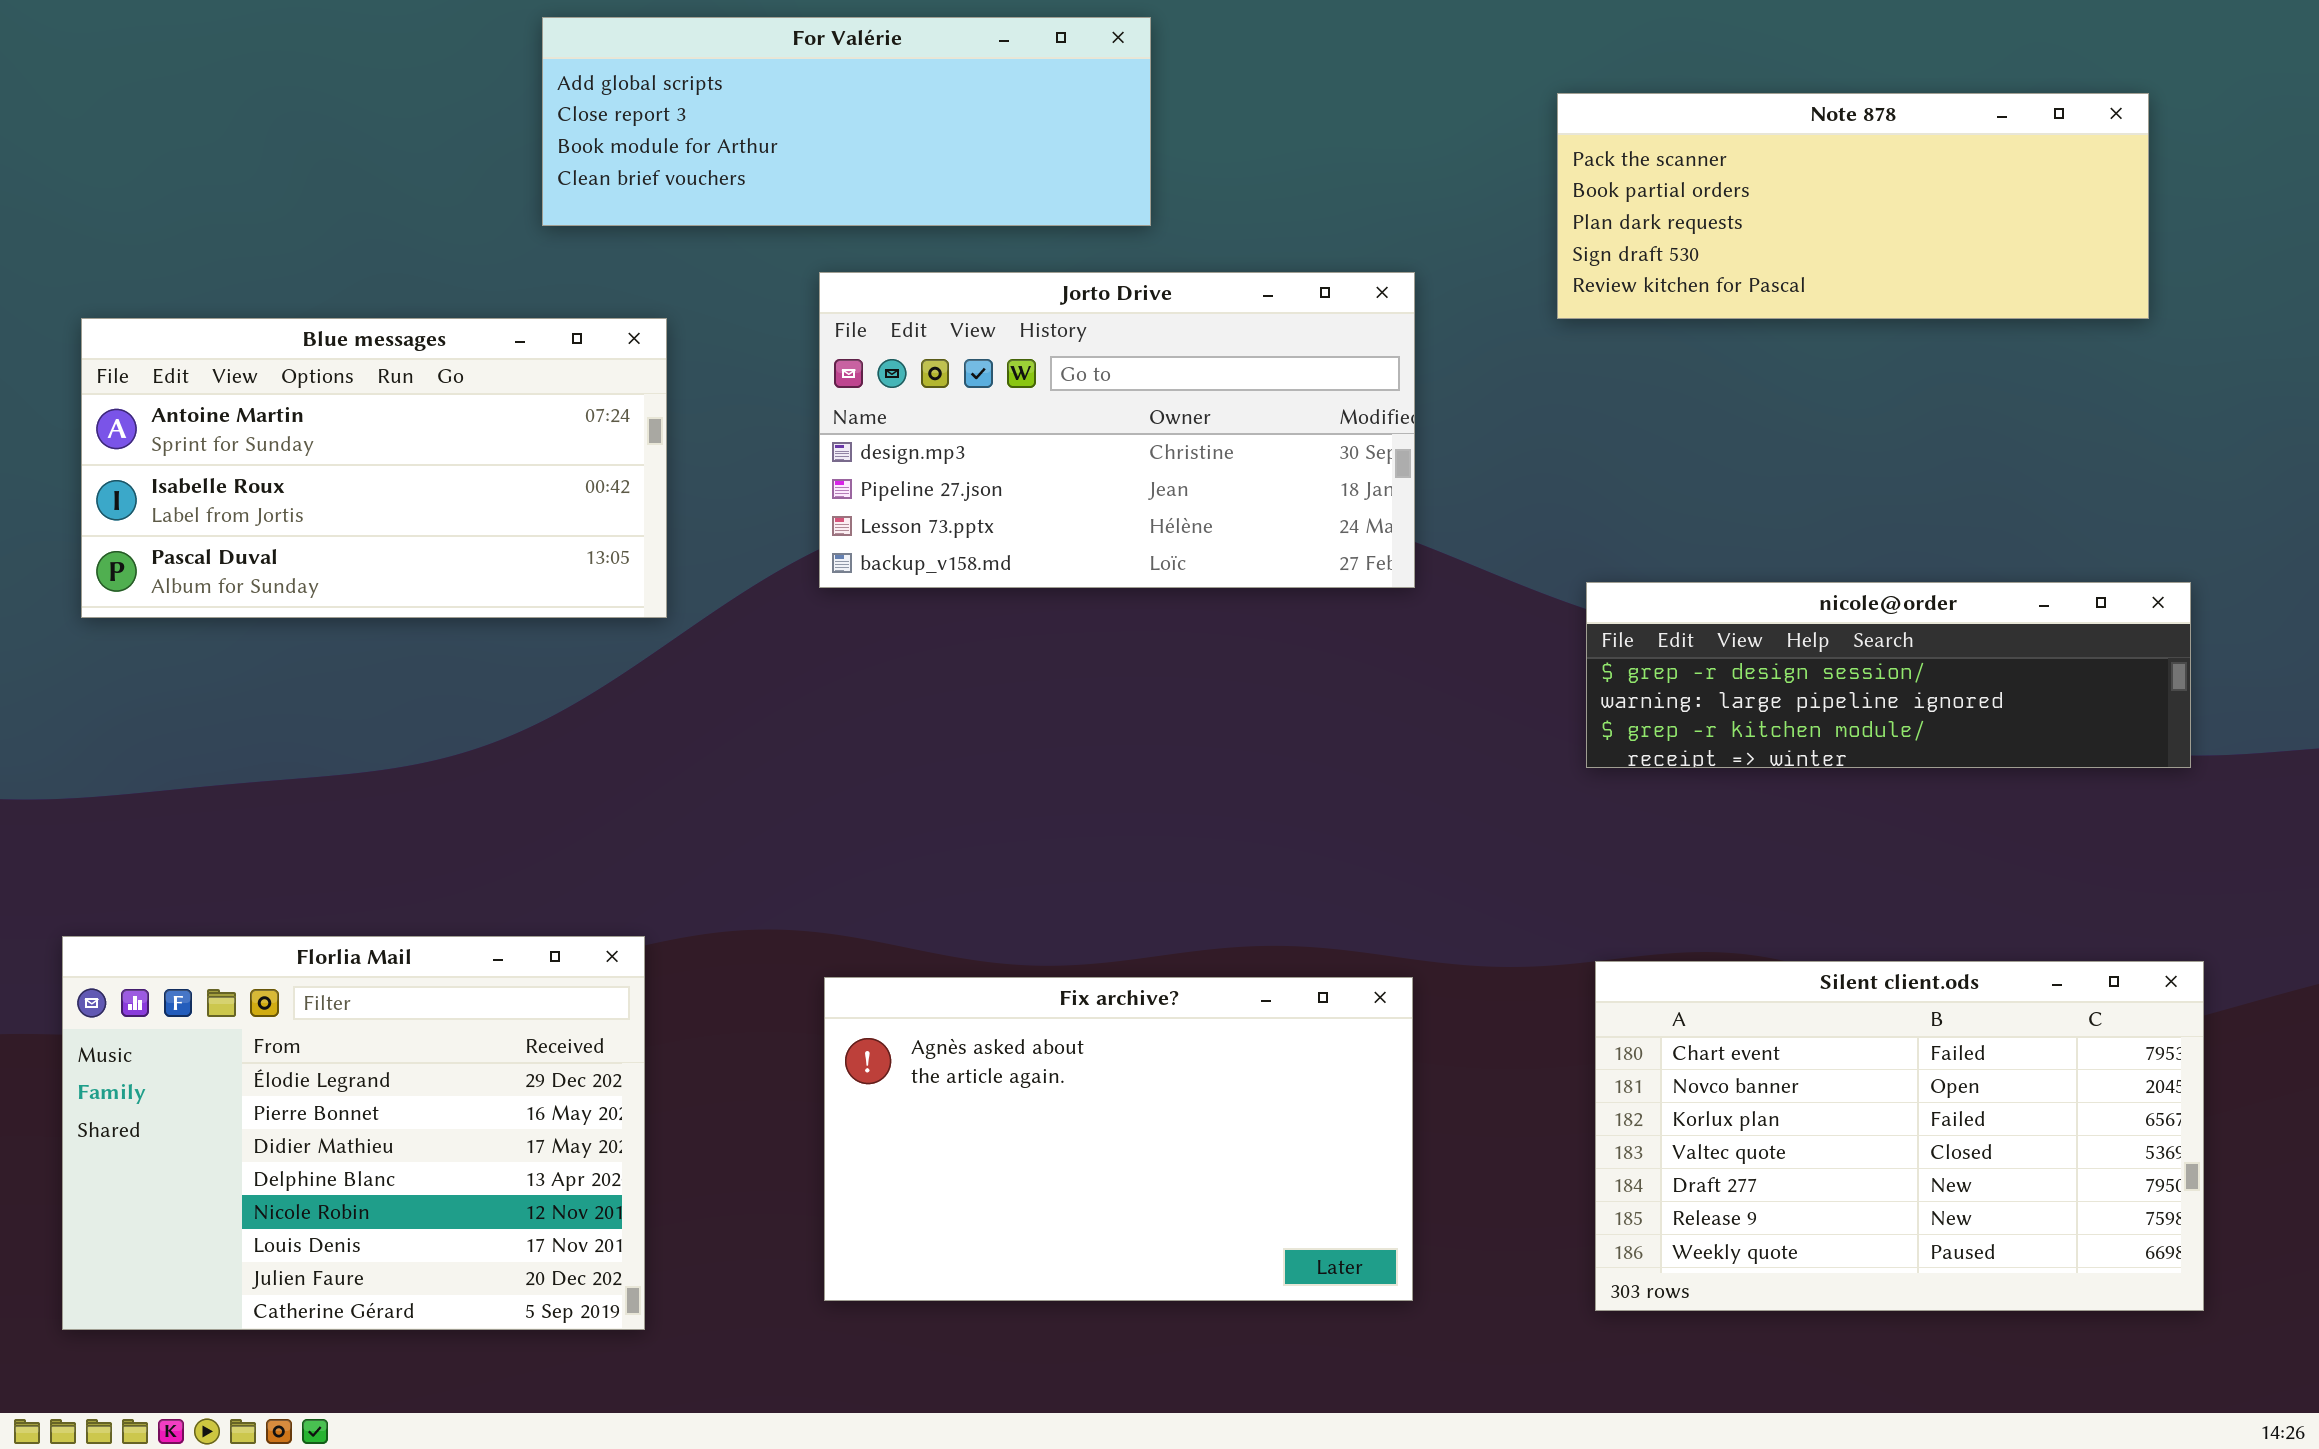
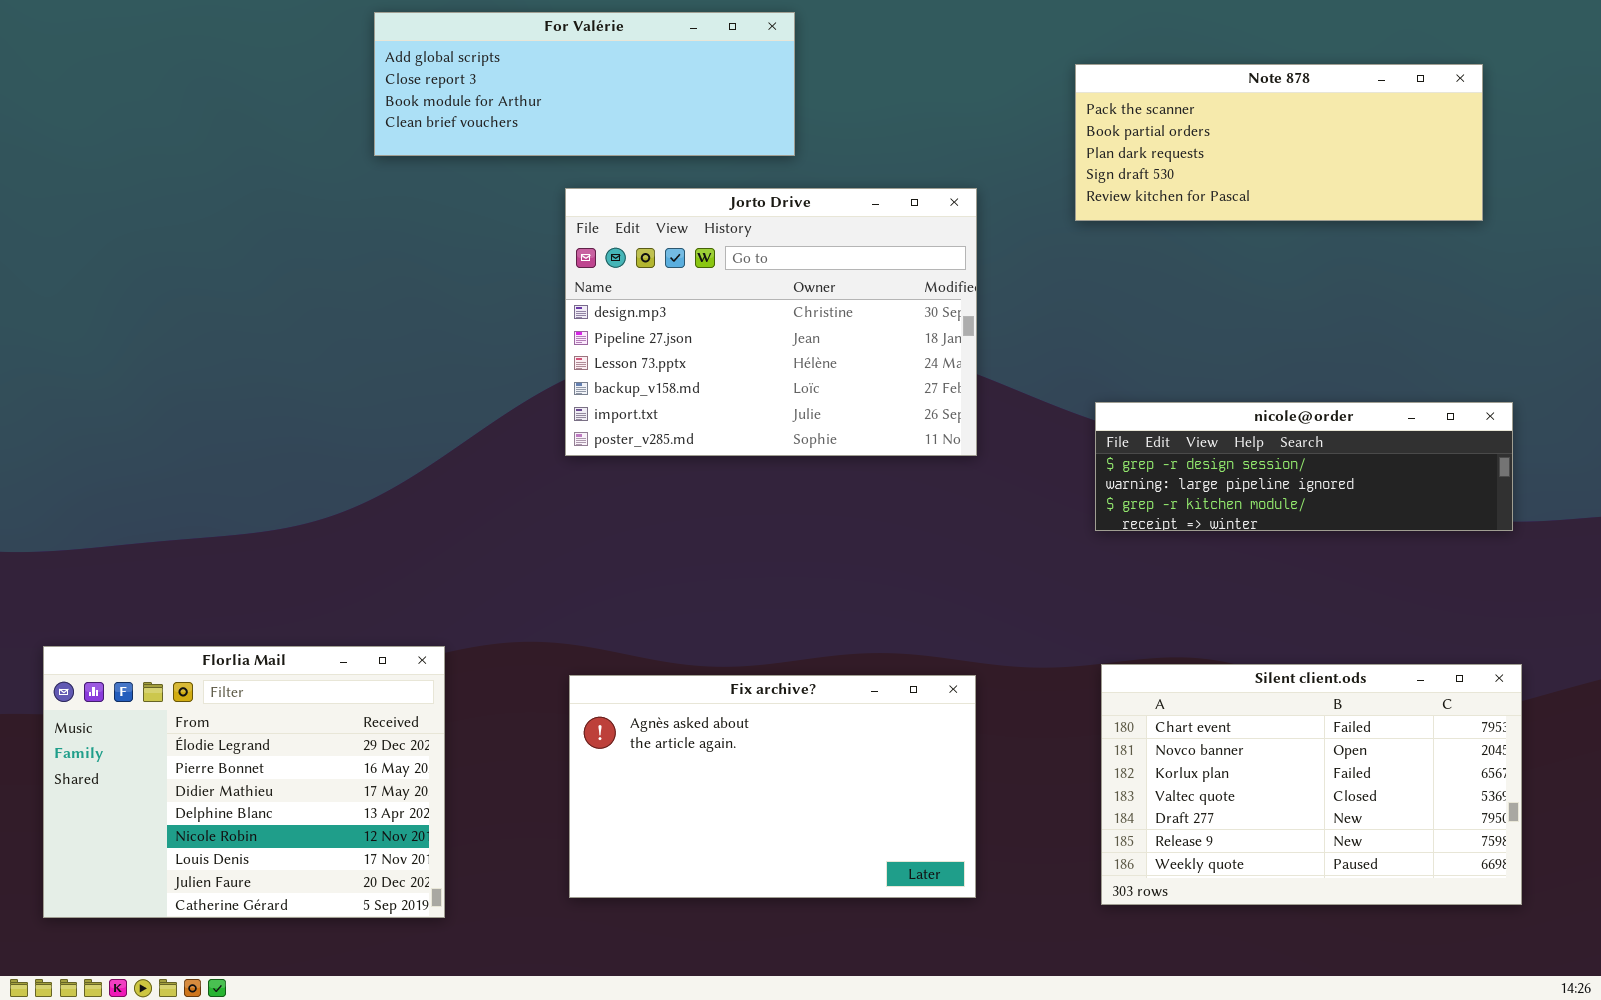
Jorto Drive: [819,272,1415,588] -> [565,188,977,456], resized
Blue messages: [81,318,667,618] -> none, closed

